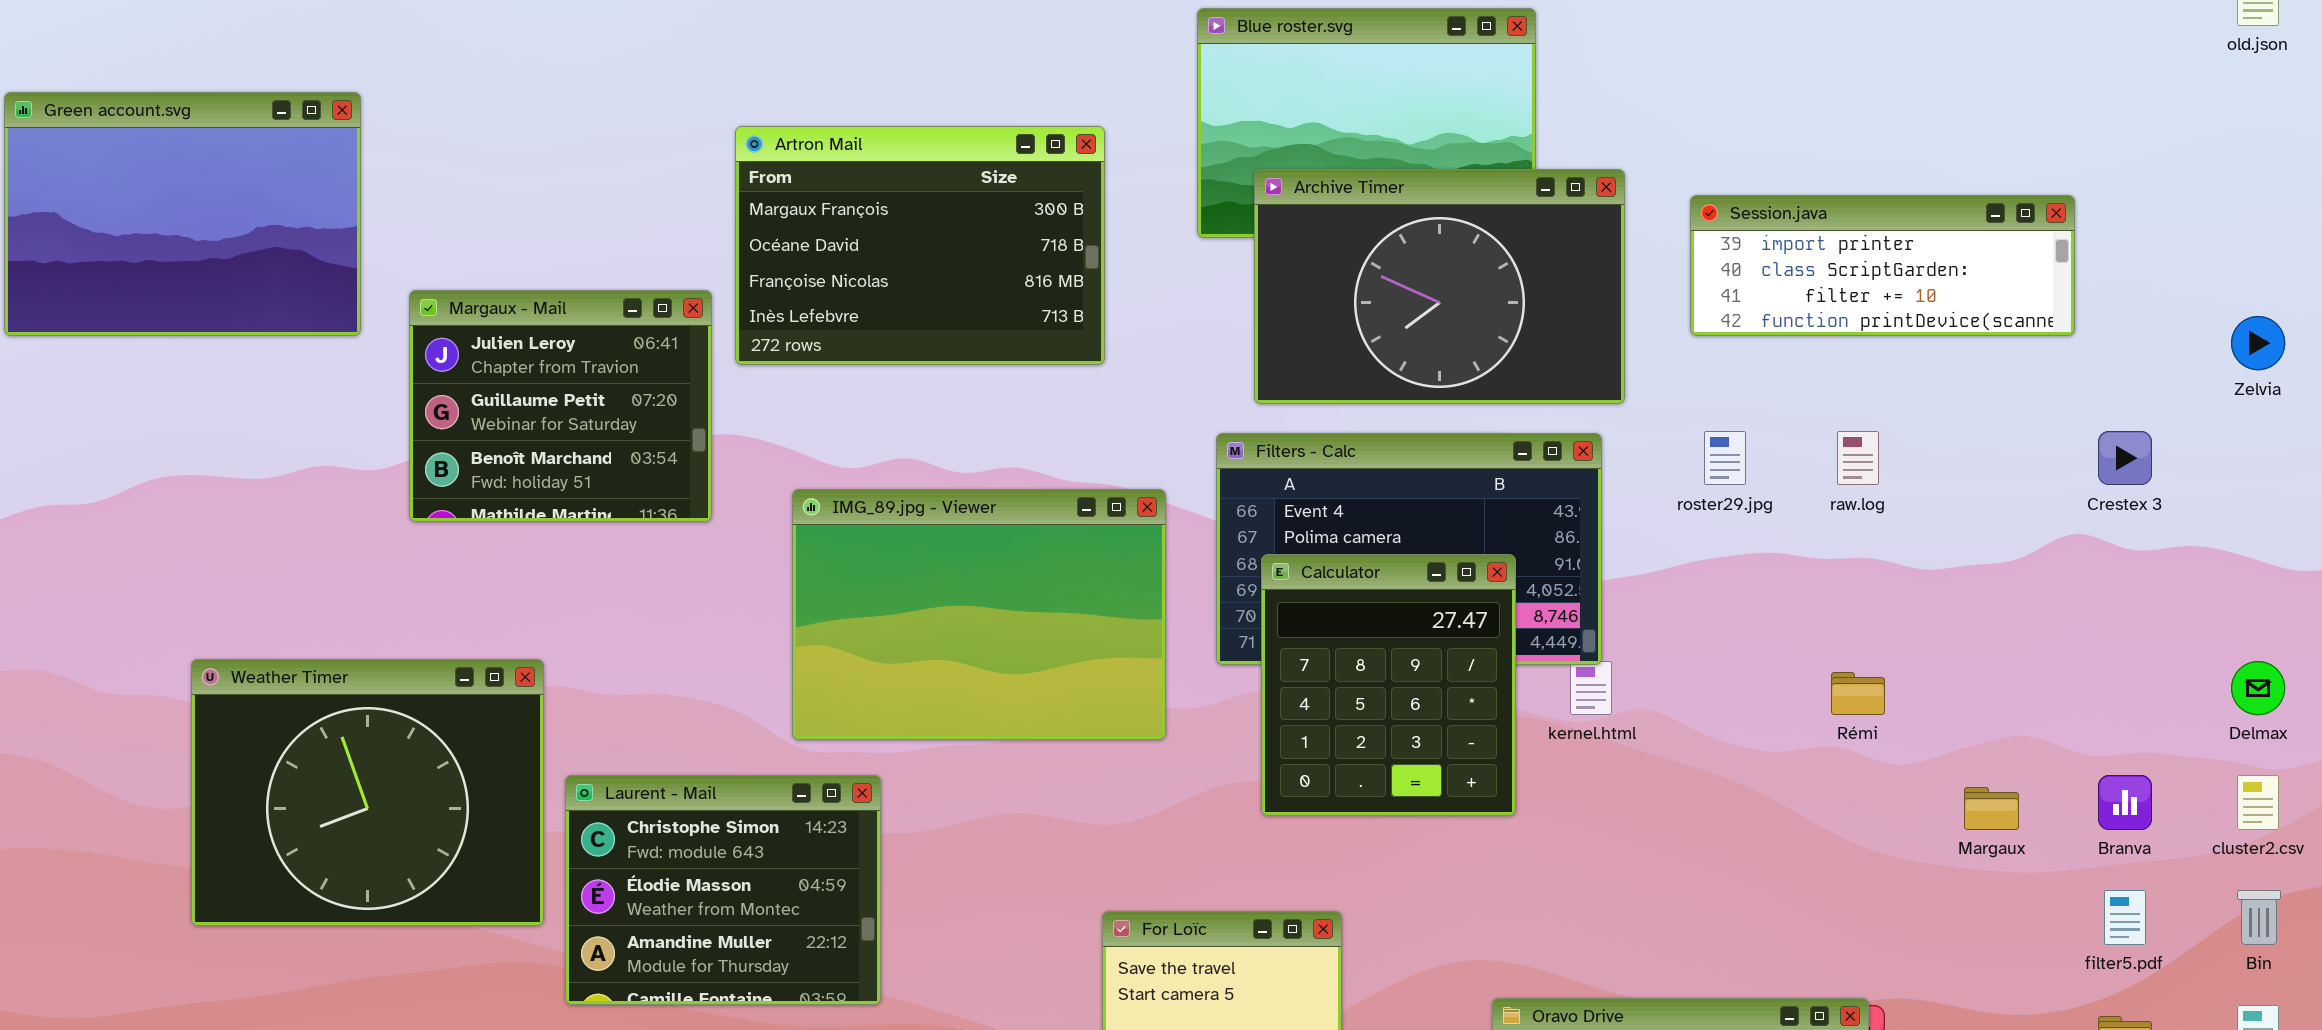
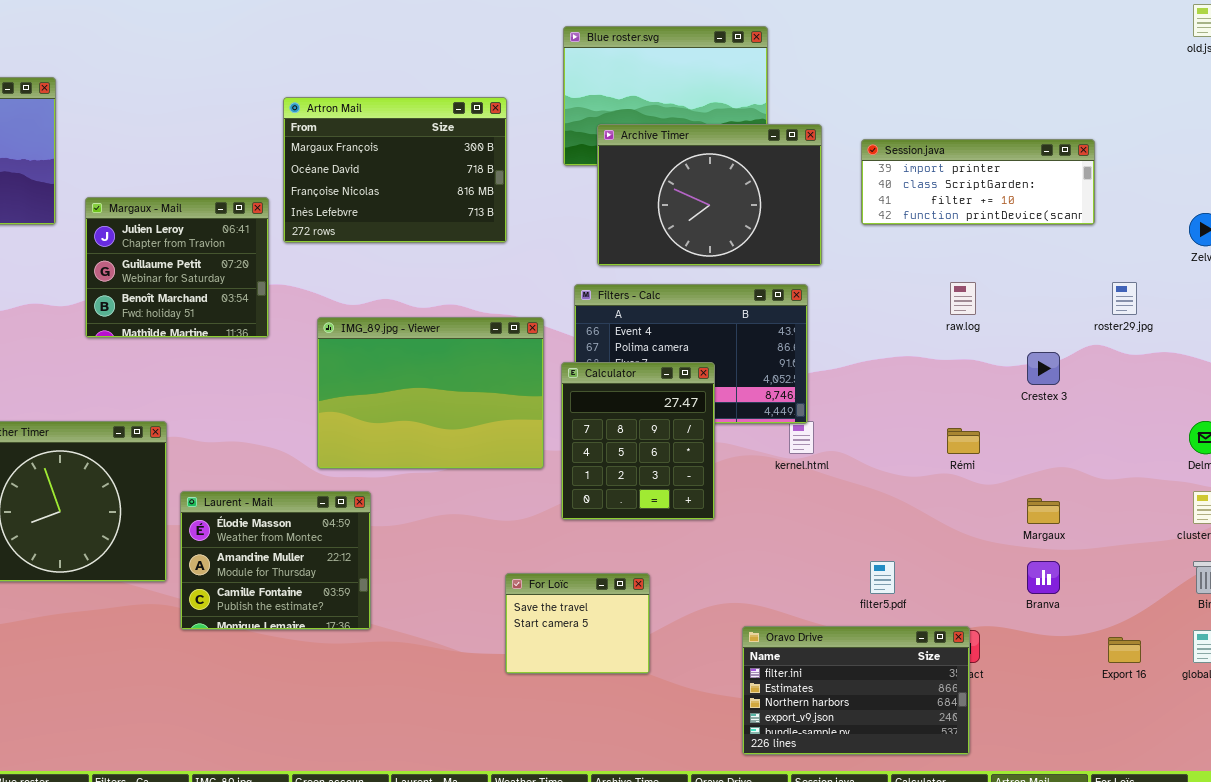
roster29.jpg: [1704,431,1746,485] -> [1112,282,1137,315], moved
Crestex 3: [2098,431,2152,485] -> [1027,352,1060,385], moved
Calculator: [1261,554,1516,816] -> [561,362,715,520], moved
Laurent - Mail: [565,775,881,1005] -> [180,491,371,630], scrolled down 1 row
Branva: [2098,775,2152,830] -> [1027,561,1060,594], moved
filter5.pdf: [2104,890,2146,945] -> [870,561,895,594], moved

